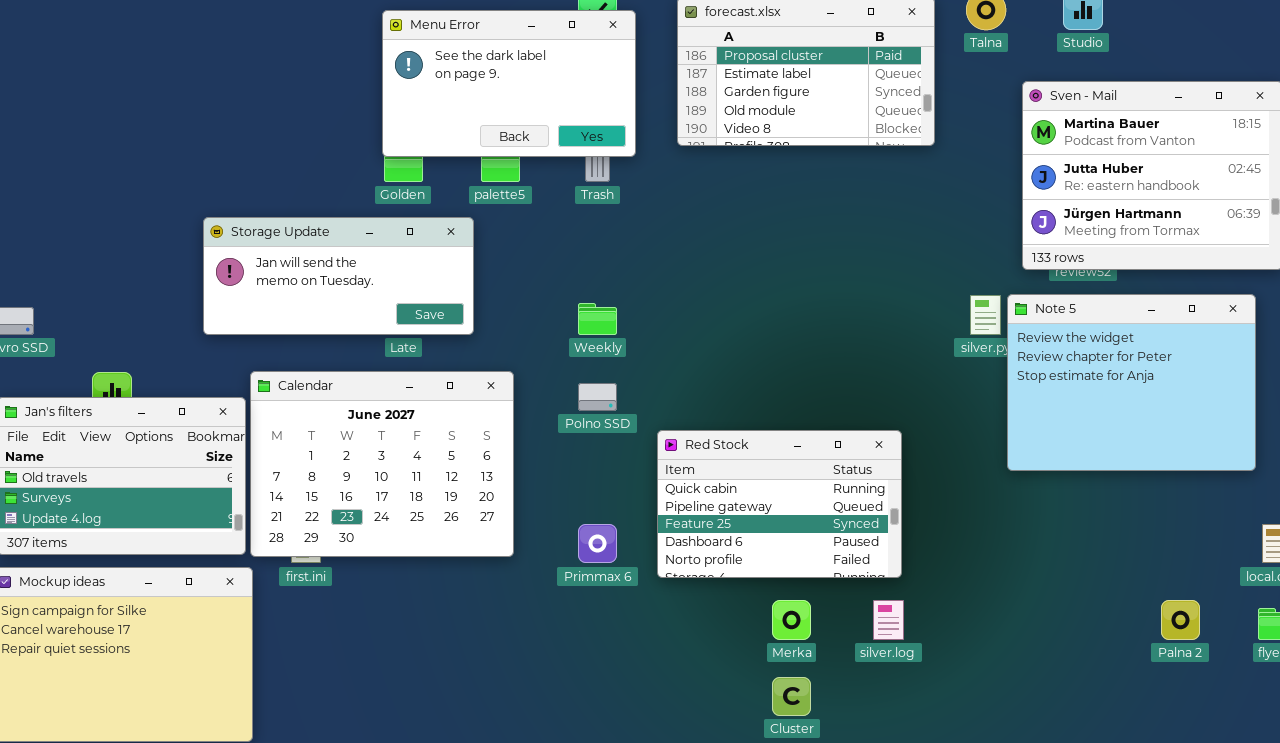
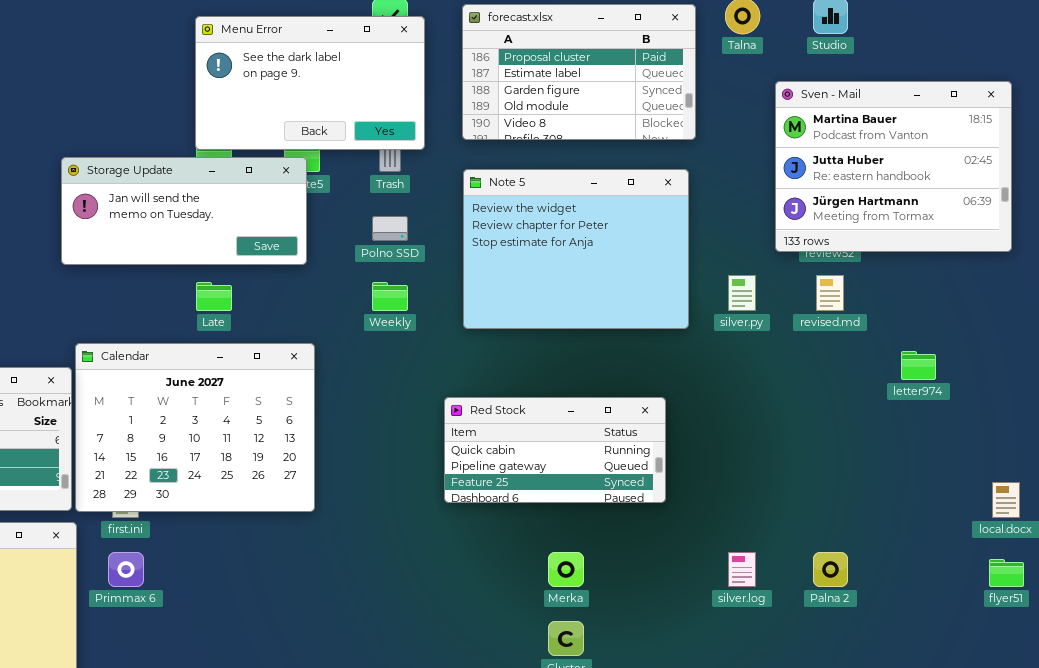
Storage Update: [203,217,474,335] -> [61,157,307,265], moved
Note 5: [1007,294,1256,471] -> [463,169,689,329], moved
Polno SSD: [578,383,617,411] -> [372,216,408,241], moved
Red Stock: [657,430,902,578] -> [444,397,666,503], resized
Primmax 6: [578,524,617,563] -> [108,552,144,587], moved
silver.log: [873,600,904,640] -> [728,552,756,587], moved
Palna 2: [1161,600,1200,640] -> [813,552,848,587], moved

